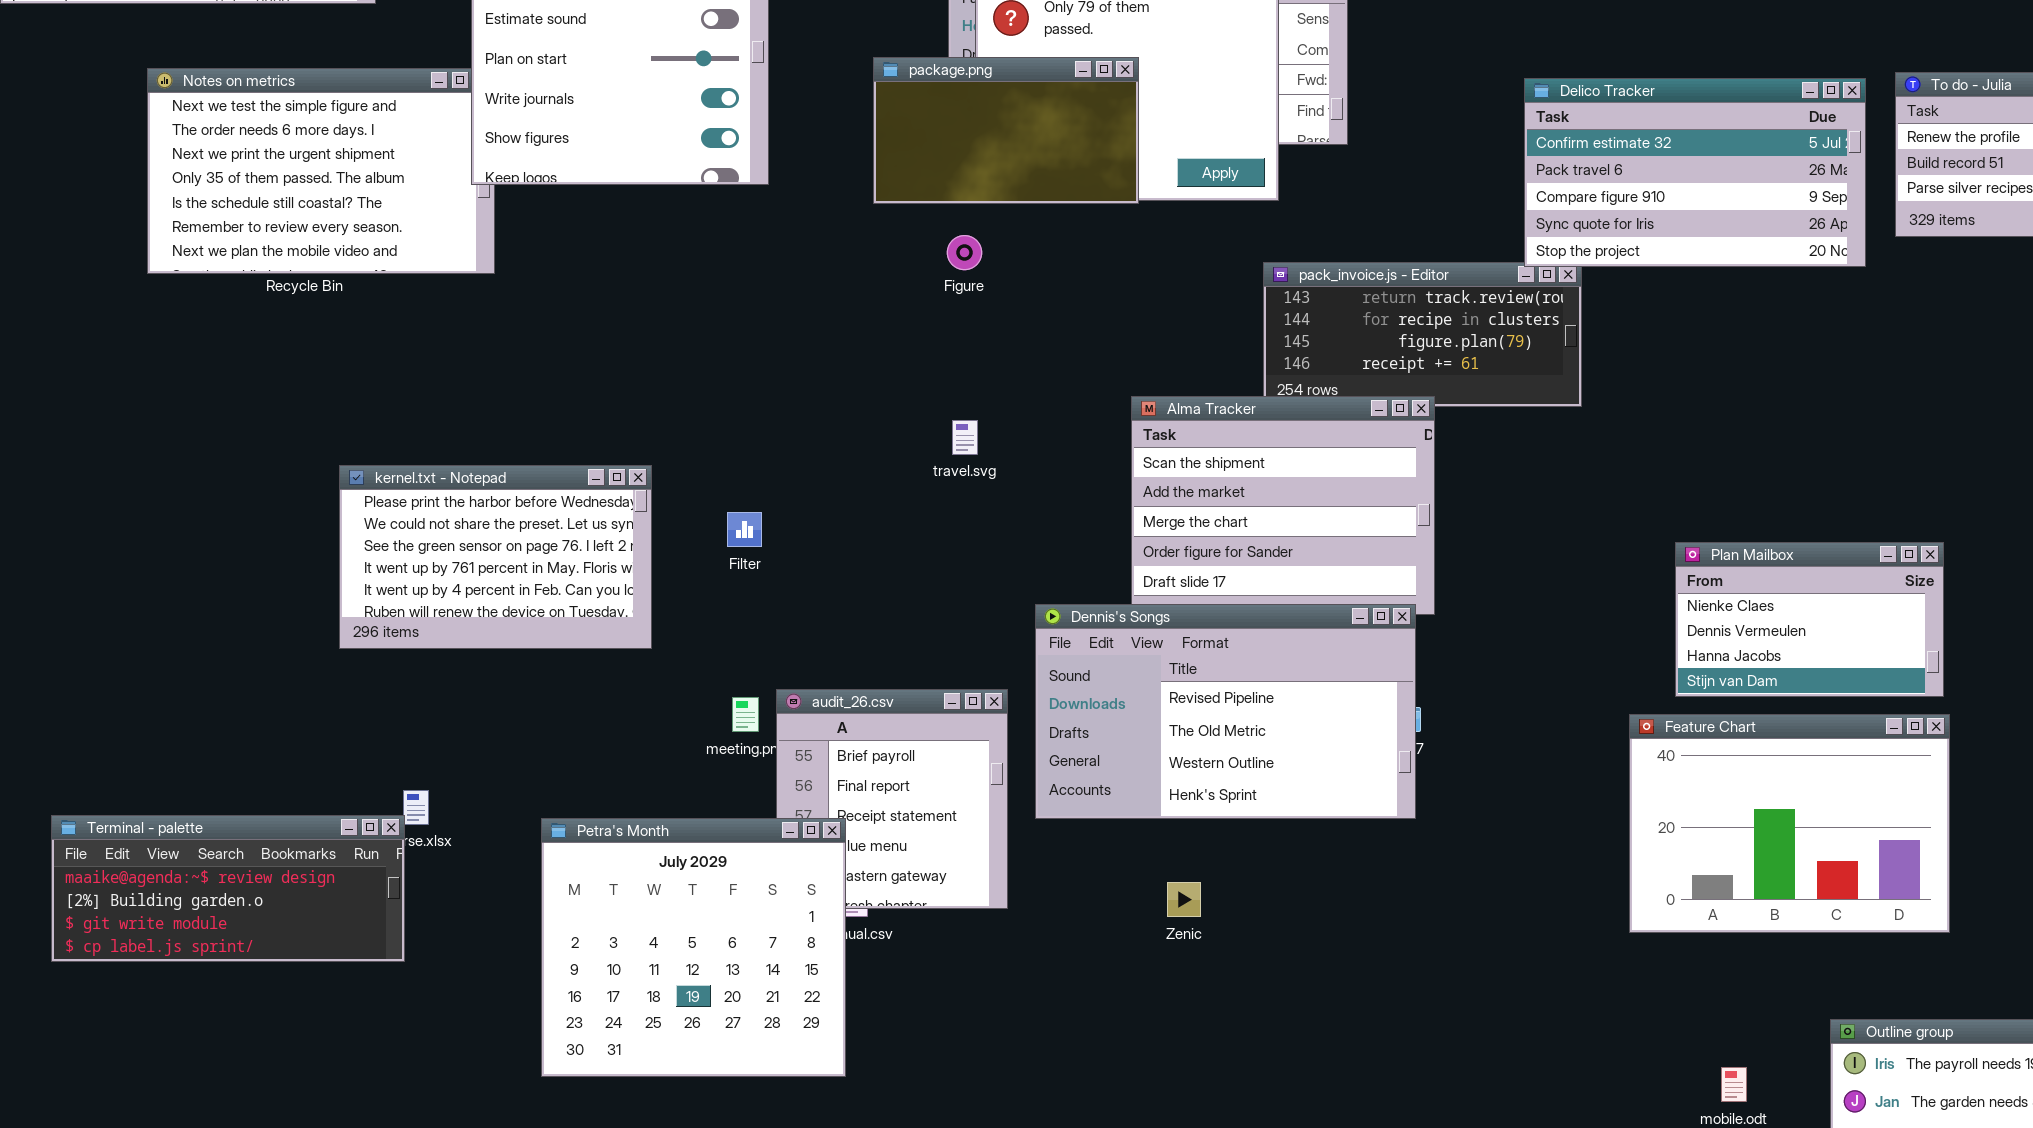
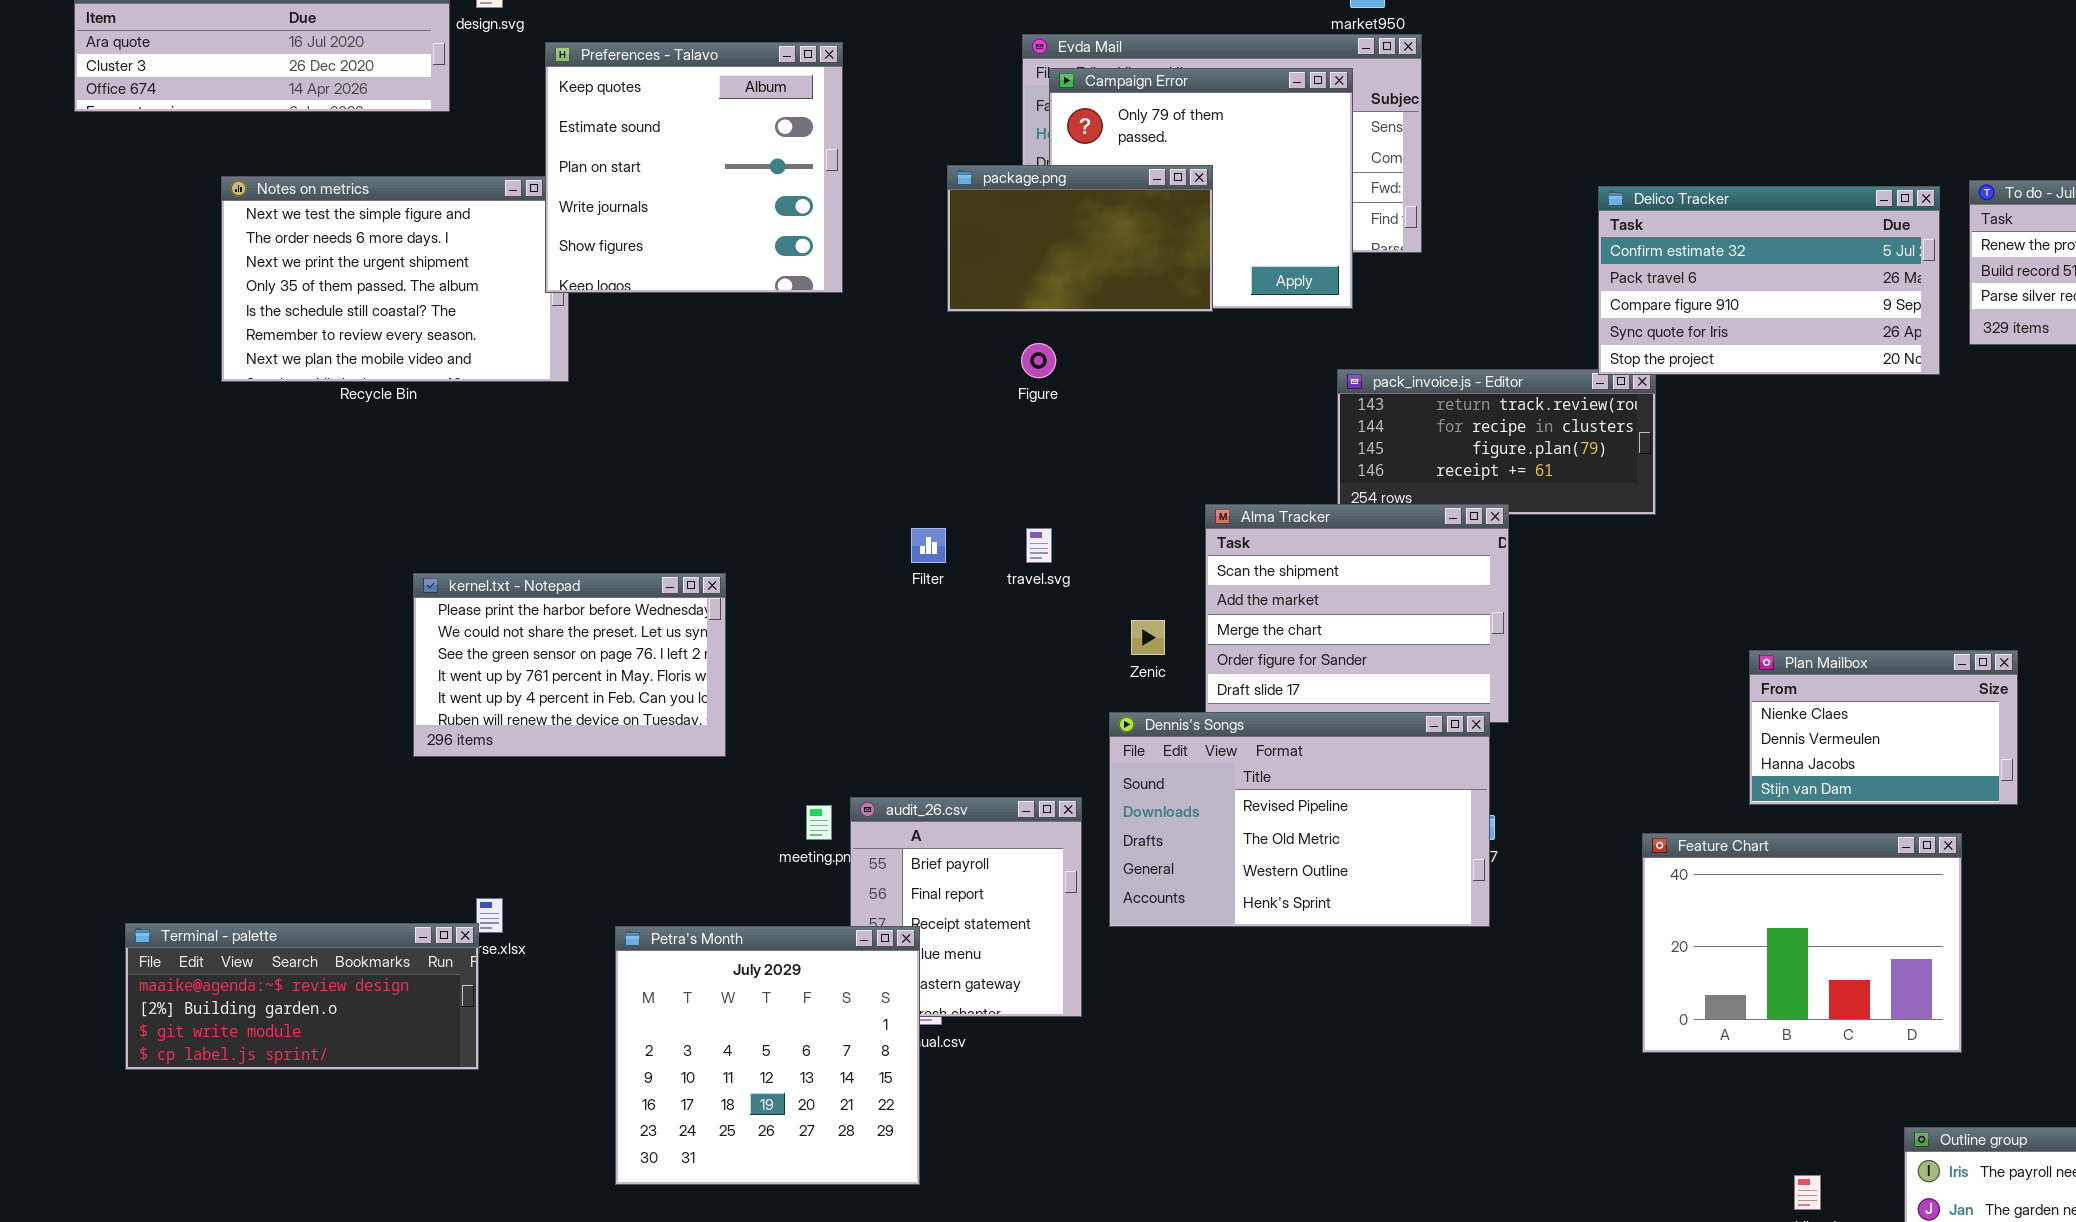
Filter: [727,512,762,547] -> [911,528,946,563], moved
Feature Chart: [1629,714,1950,933] -> [1642,833,1962,1053], moved
Zenic: [1167,882,1201,917] -> [1131,620,1165,655], moved

